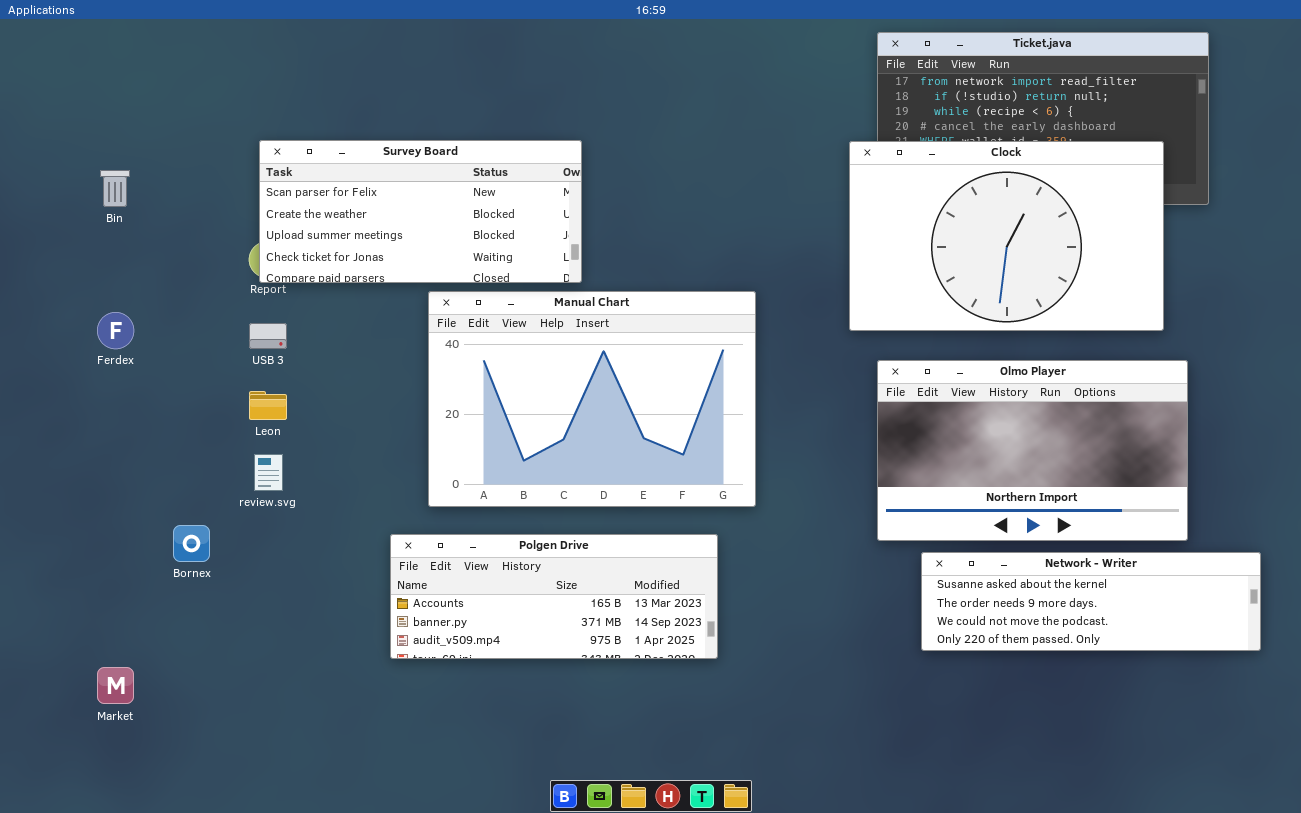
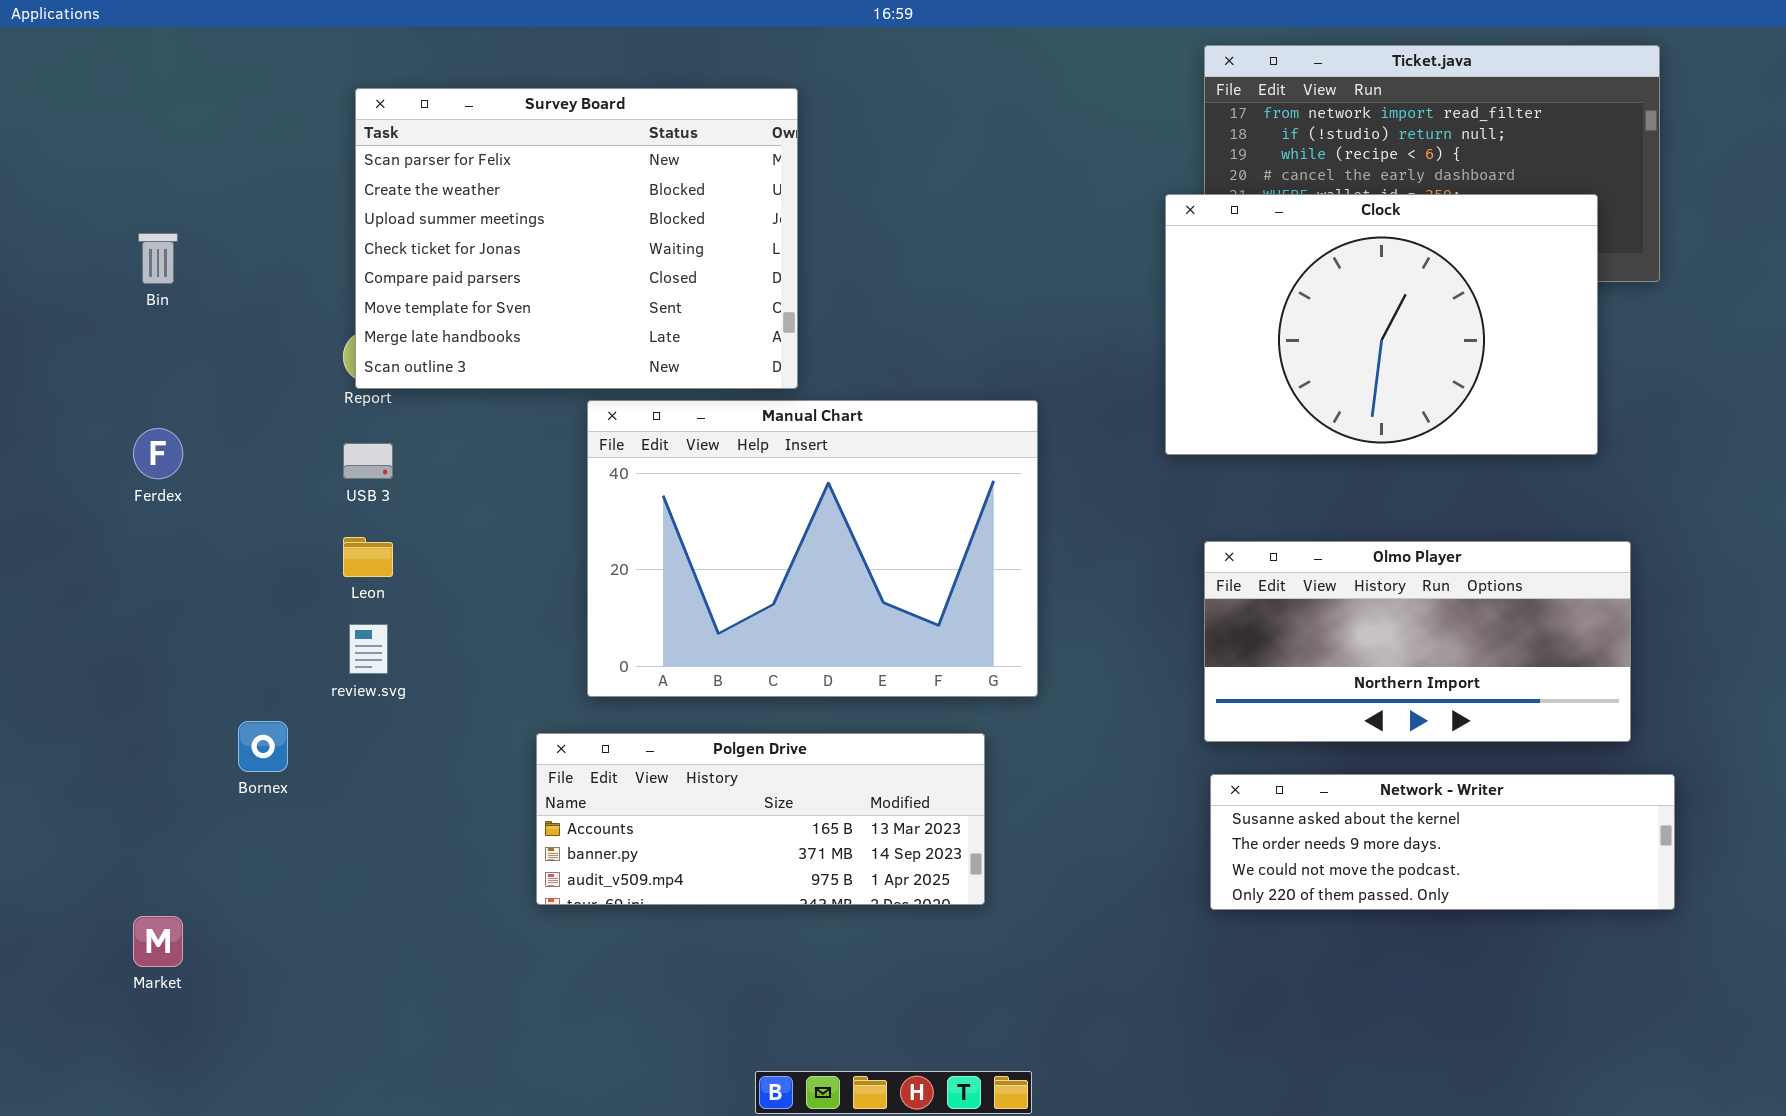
Survey Board: [259,140,582,283] -> [355,88,798,389], resized
Olmo Player: [877,360,1188,541] -> [1204,541,1631,742], resized
Network - Writer: [921,552,1261,651] -> [1210,774,1675,910], moved

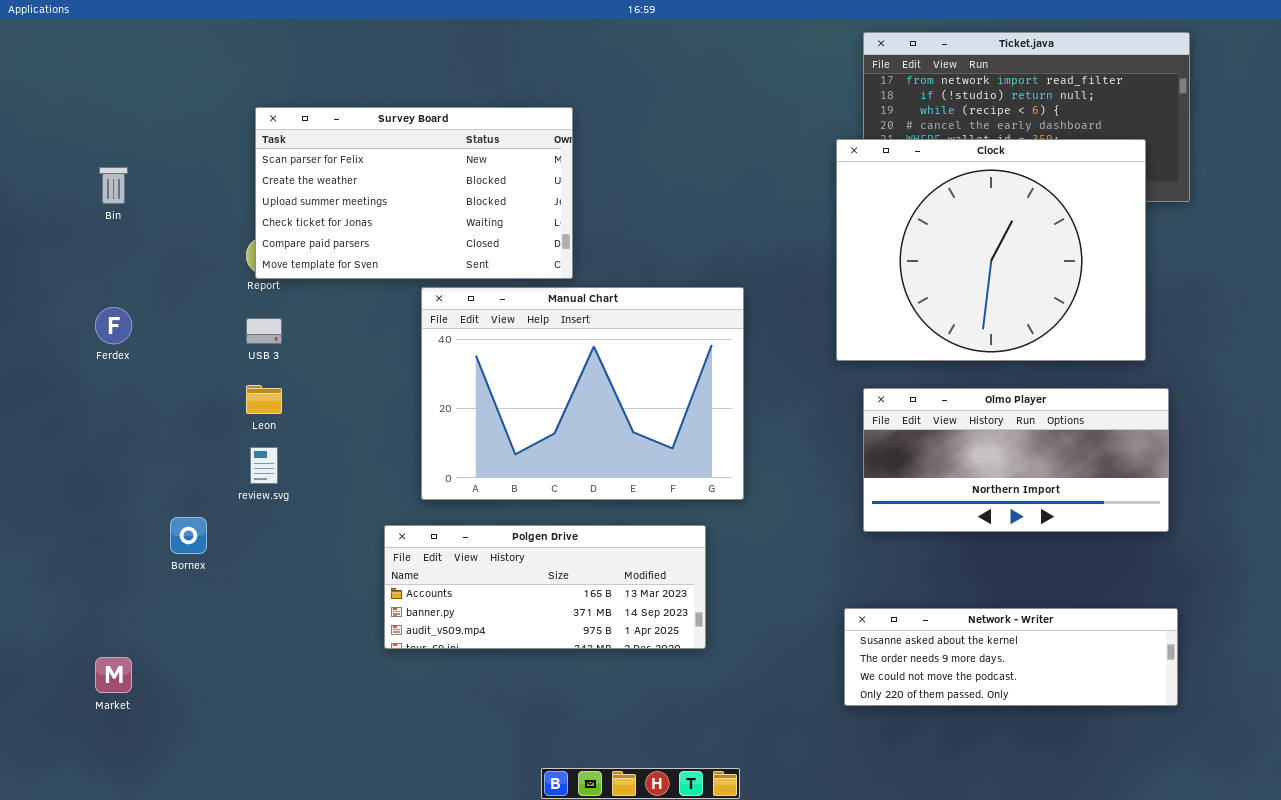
Survey Board: [355,88,798,389] -> [255,107,573,279], resized
Clock: [1165,194,1598,455] -> [836,139,1146,361], resized
Network - Writer: [1210,774,1675,910] -> [844,608,1178,706], moved

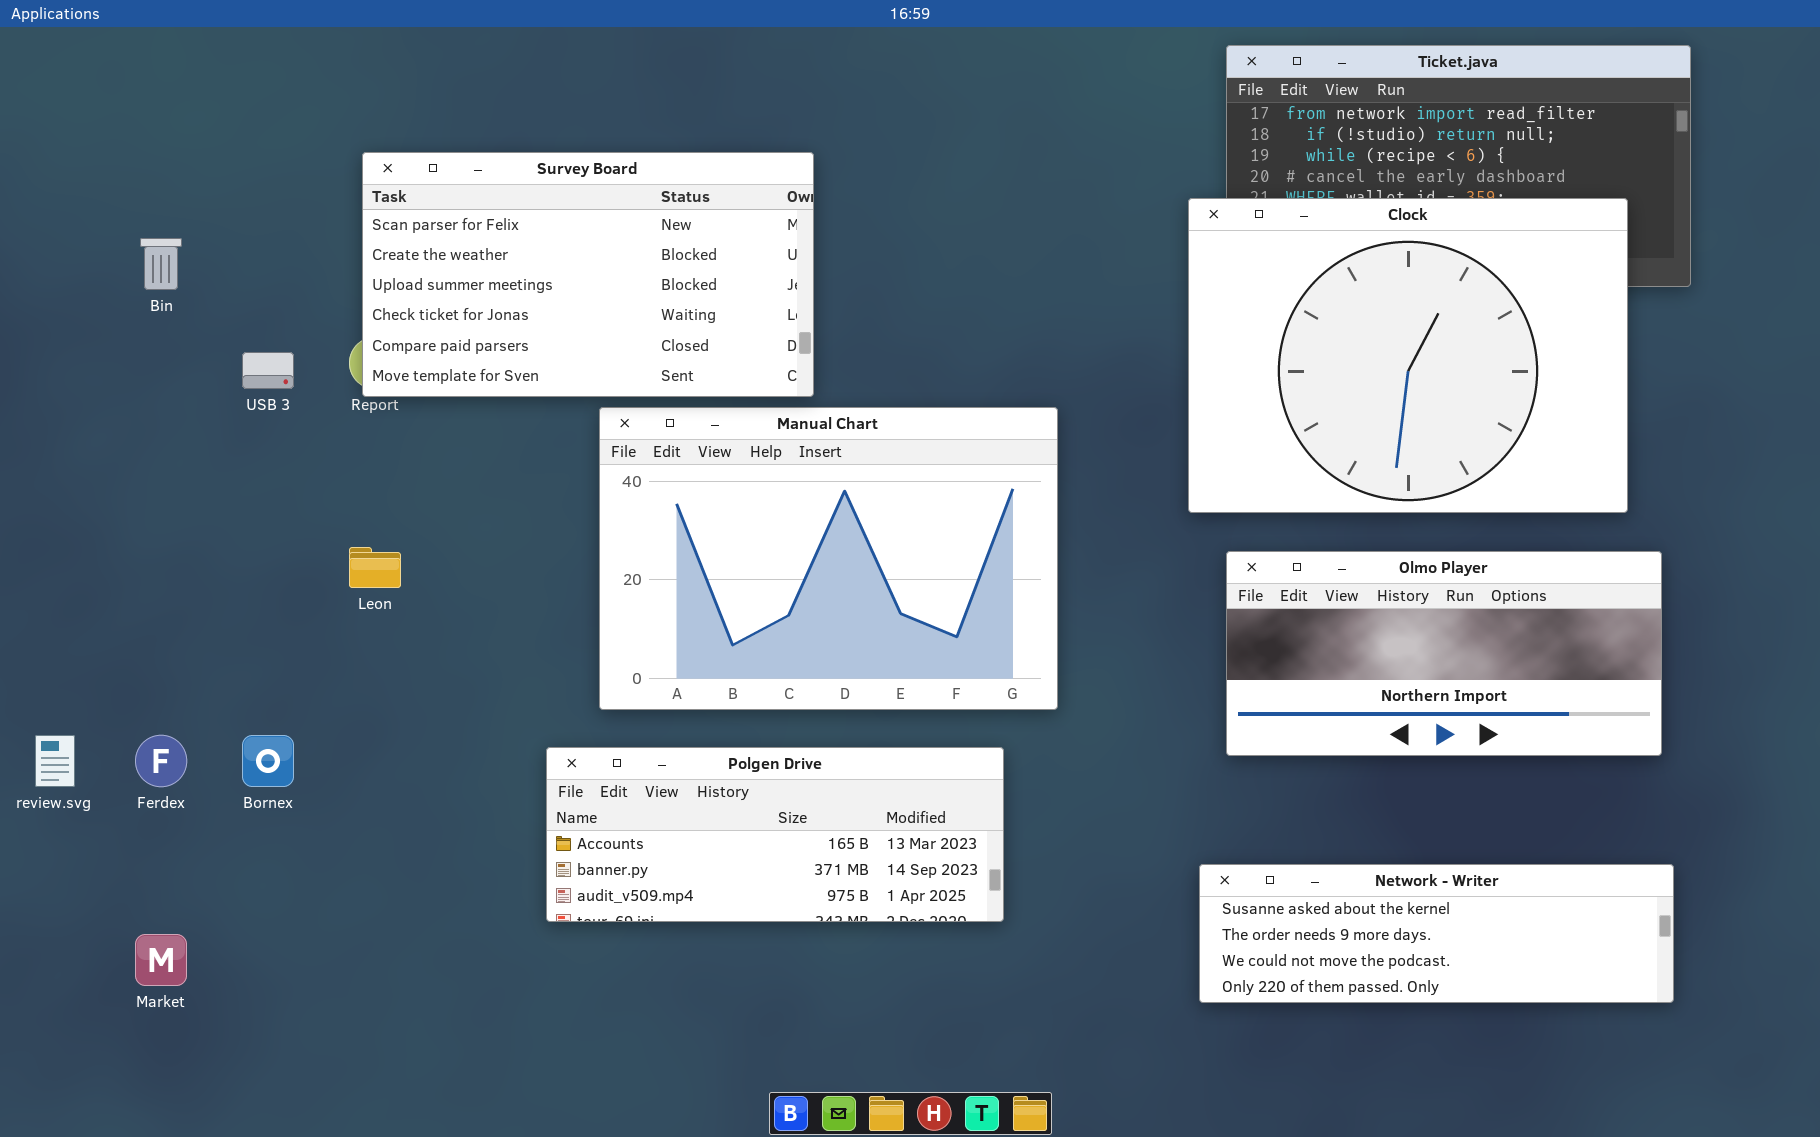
Ferdex: [95,307,132,344] -> [135,735,187,787], moved
USB 3: [246,318,282,344] -> [242,352,294,389], moved
review.svg: [250,447,278,484] -> [35,735,75,787], moved

